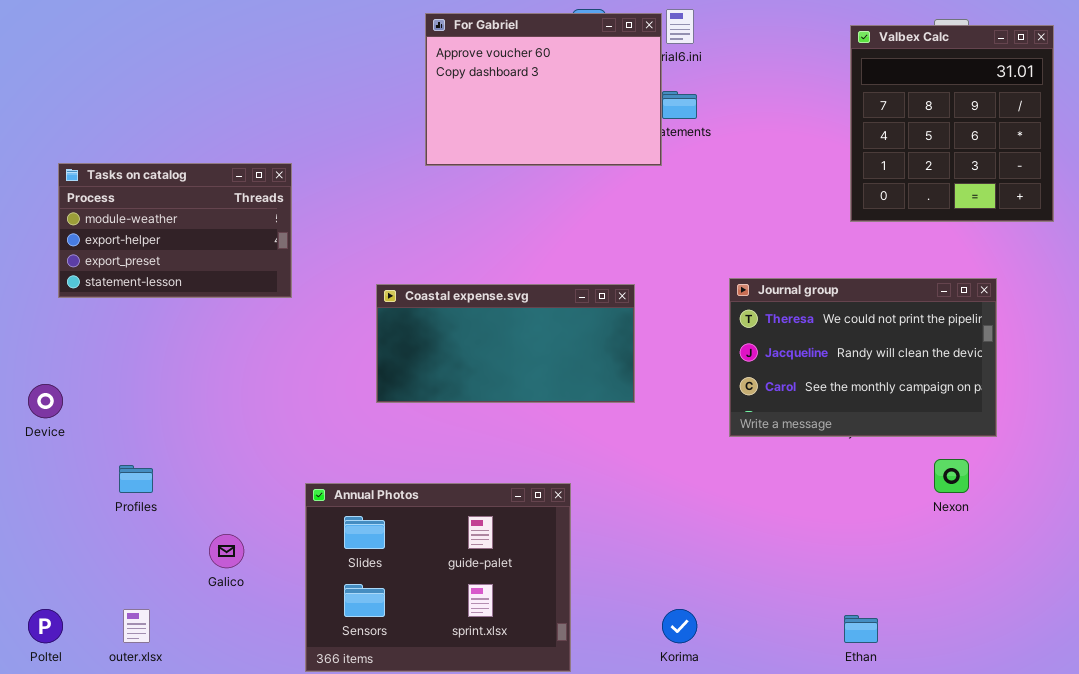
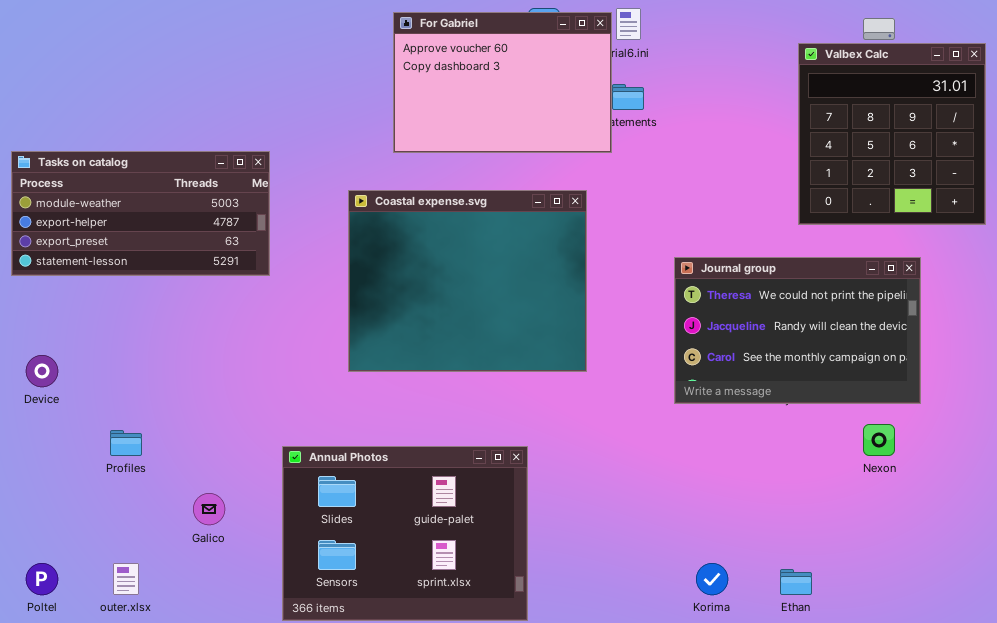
Valbex Calc: [850,25,1054,222] -> [798,43,986,225], moved
Tasks on catalog: [58,163,292,298] -> [11,151,270,276], resized
Coastal expense.svg: [376,284,635,403] -> [348,190,587,372], resized
Korima: [662,609,697,643] -> [696,563,728,595], moved

